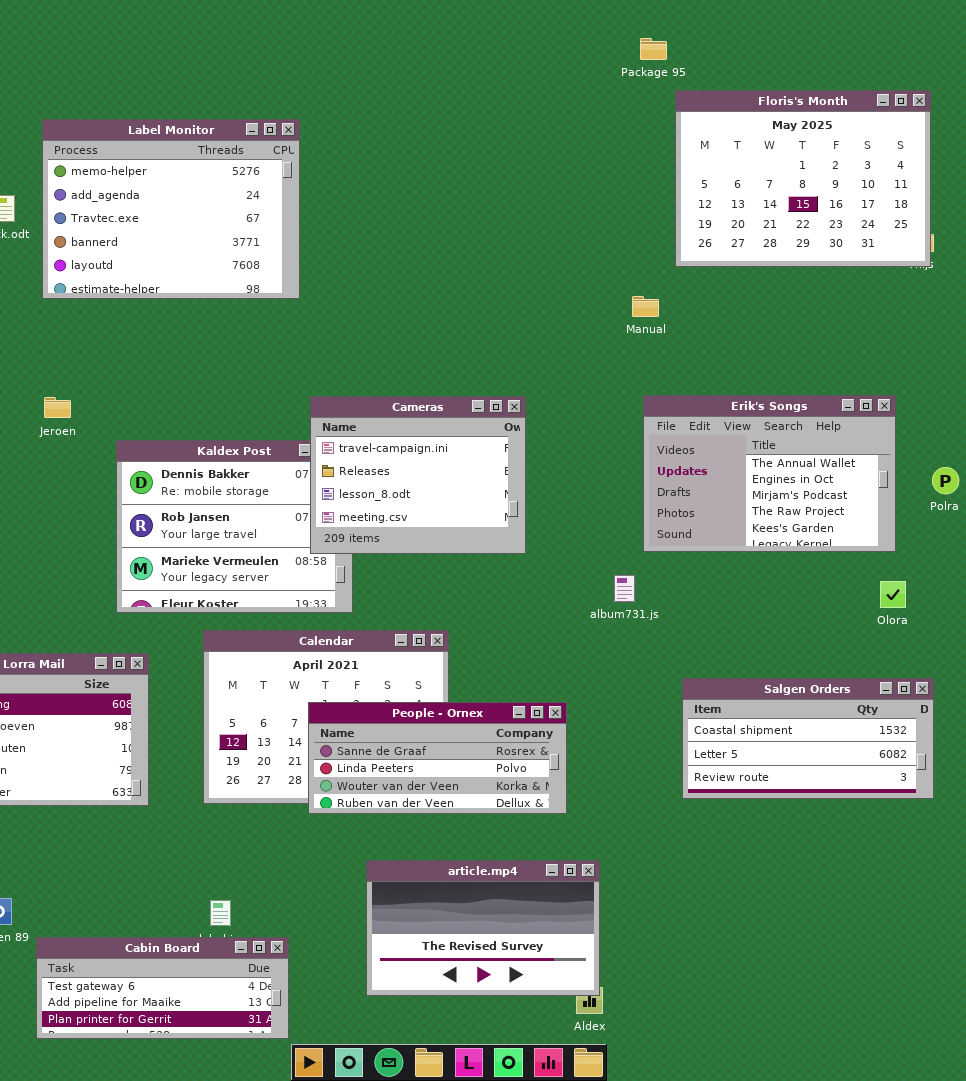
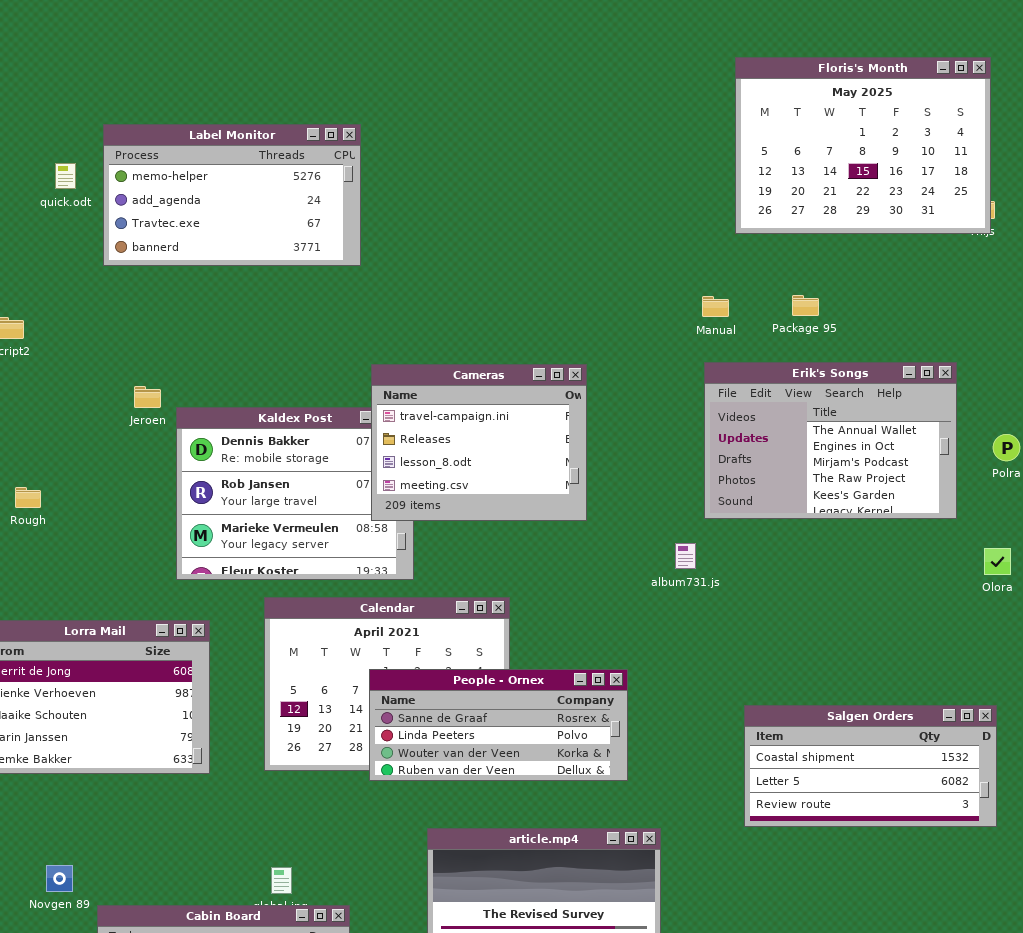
Package 95: [640,38,667,60] -> [792,295,819,316], moved
Label Monitor: [42,119,300,299] -> [103,124,361,266], resized
Manual: [632,296,659,317] -> [702,296,729,317], moved
Jeroen: [44,397,71,418] -> [134,386,161,408], moved
Olora: [880,581,906,608] -> [984,548,1011,575], moved
Salgen Orders: [682,678,934,799] -> [744,705,997,827], moved

